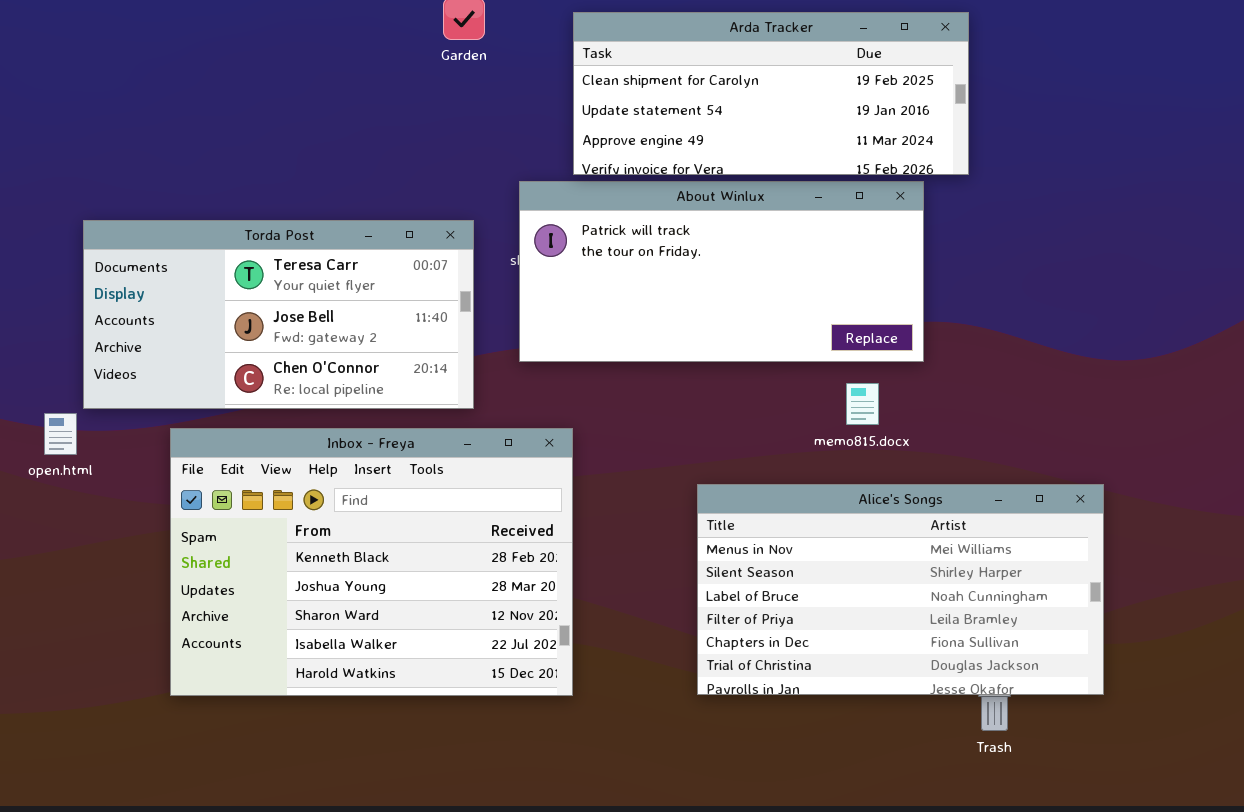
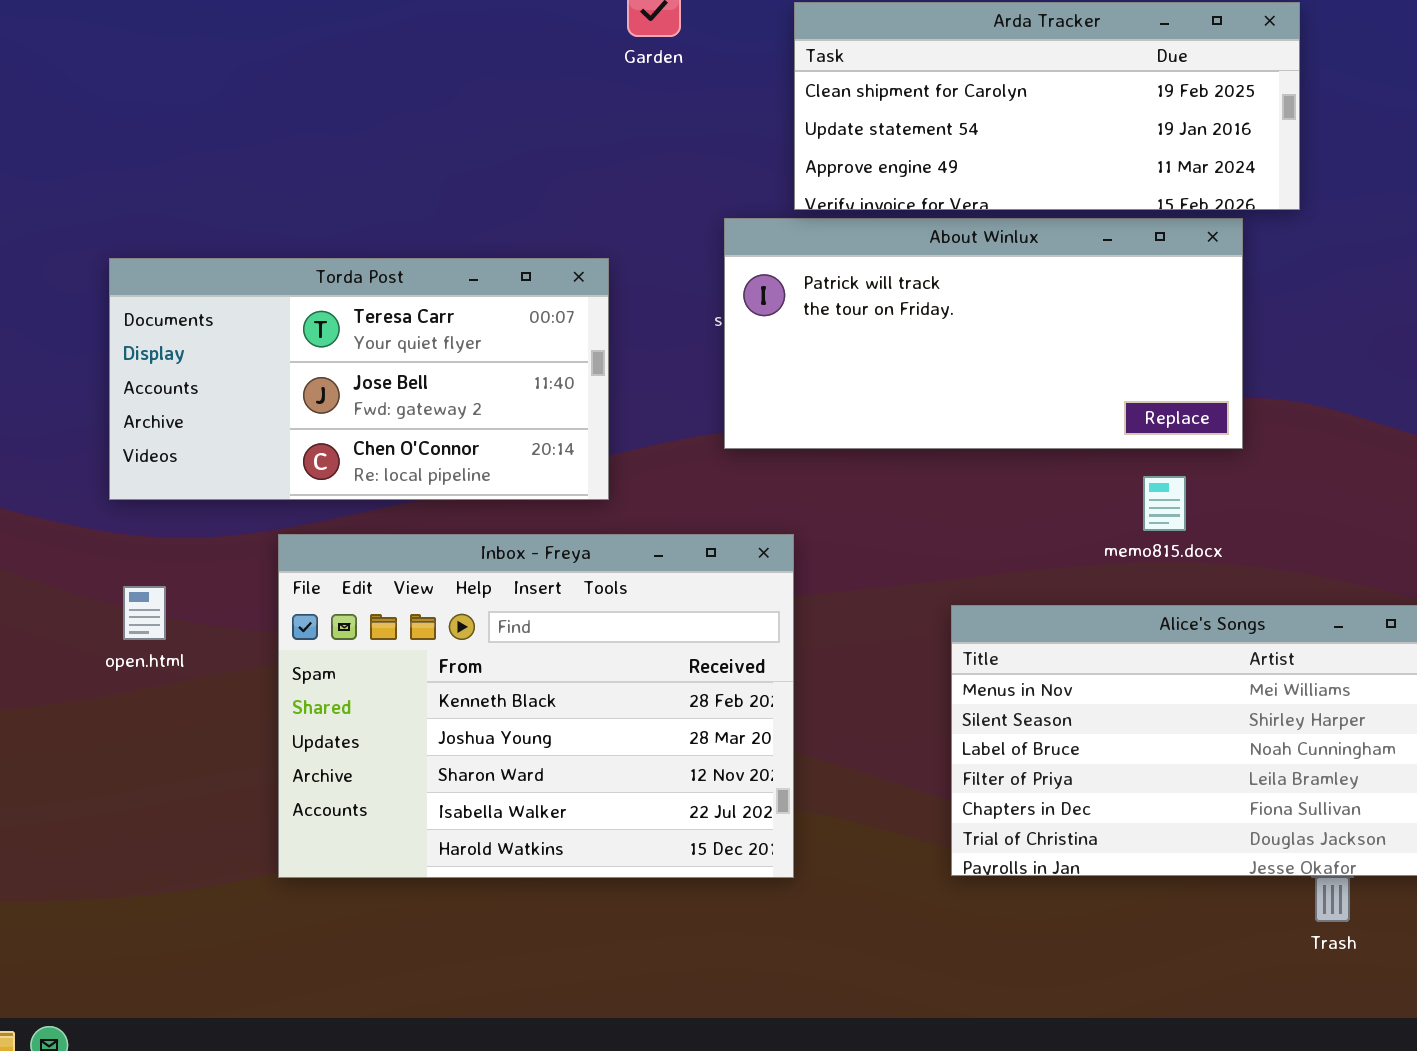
Torda Post: [83,220,474,409] -> [109,258,609,500], moved
open.html: [44,413,77,455] -> [123,586,166,640], moved

